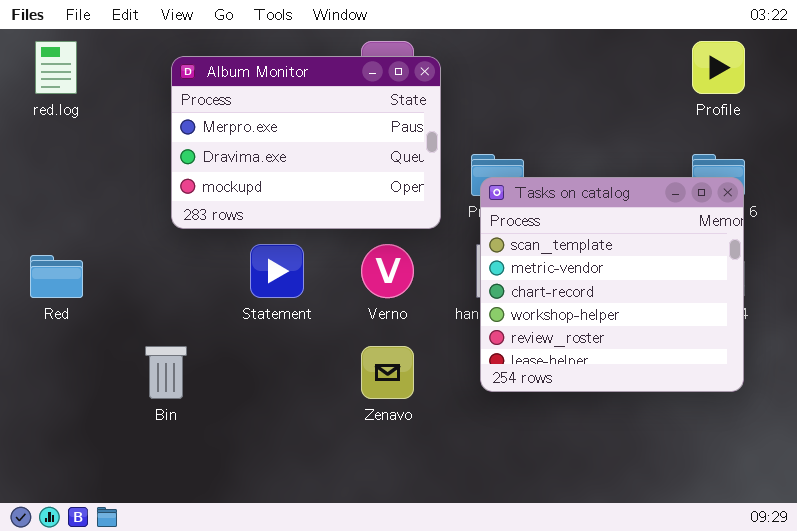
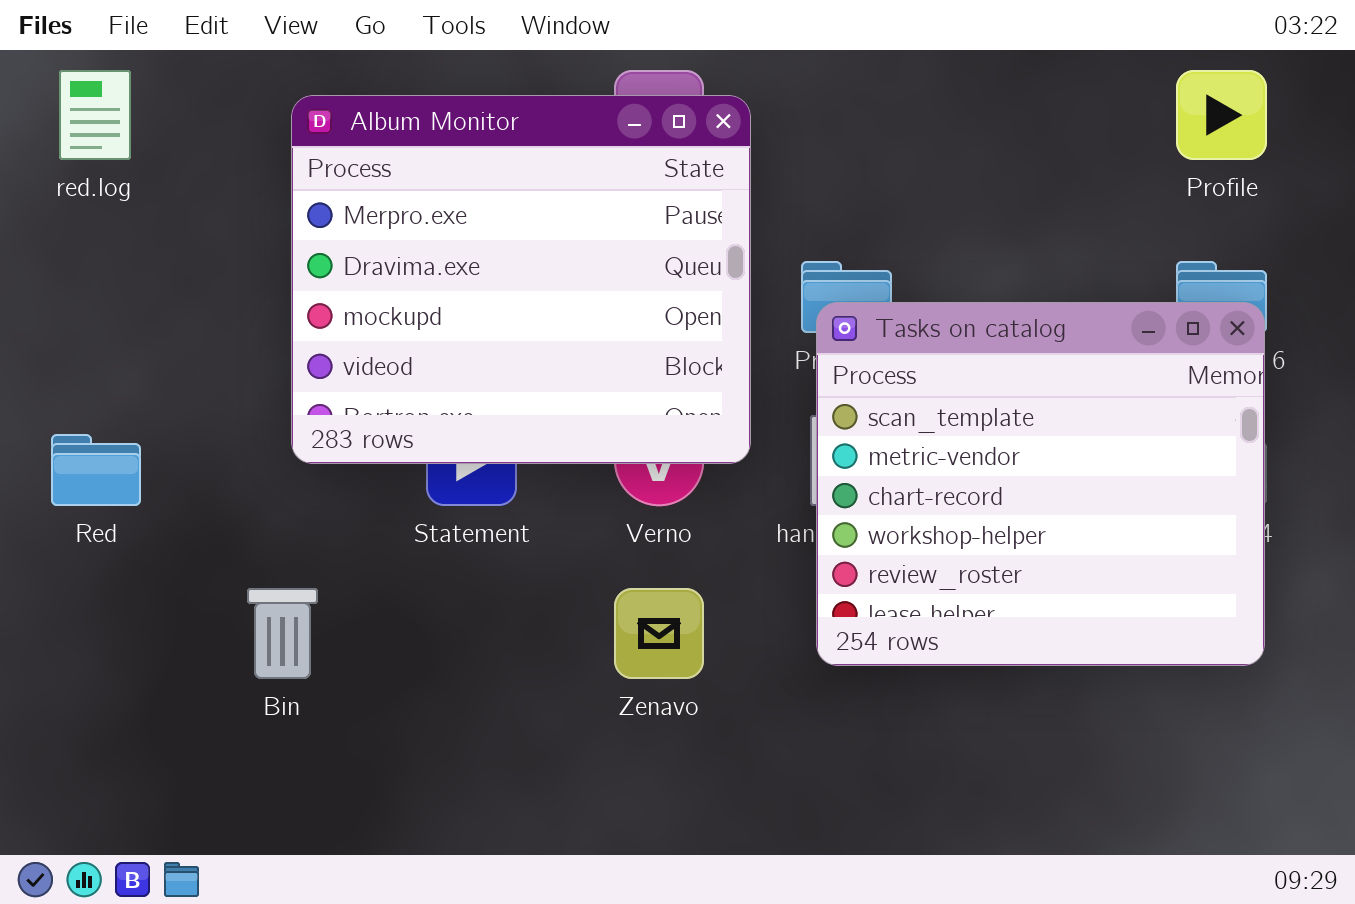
Album Monitor: [171,56,441,229] -> [291,95,751,464], resized

